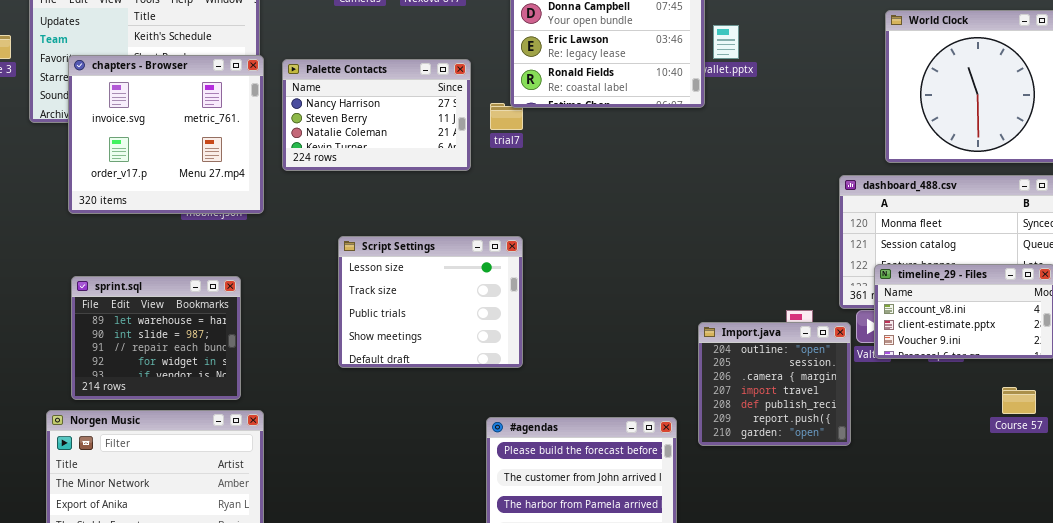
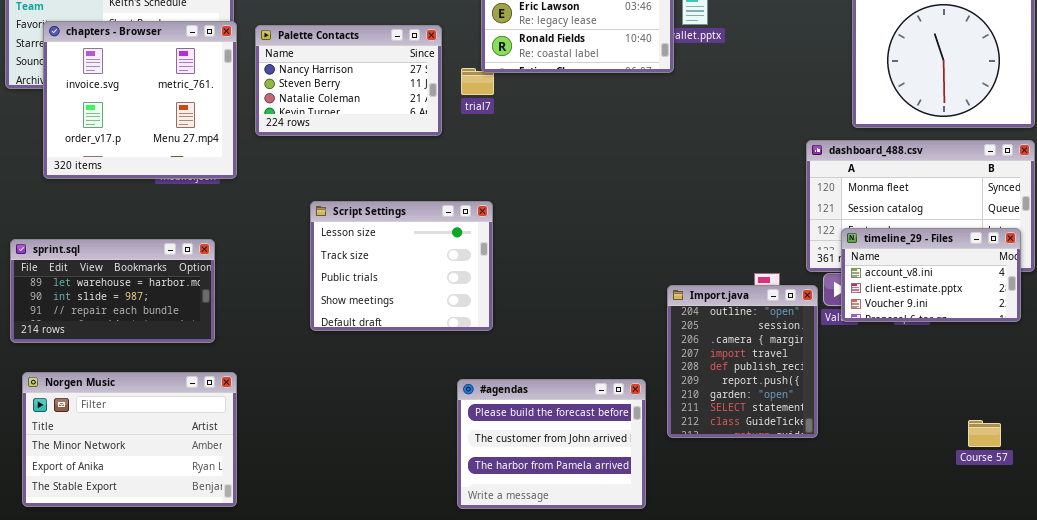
sprint.sql: [71,276,241,400] -> [10,239,215,343], resized
Import.java: [698,322,851,446] -> [667,285,818,438], resized
Course 57: [1002,387,1036,414] -> [968,420,1001,447], moved

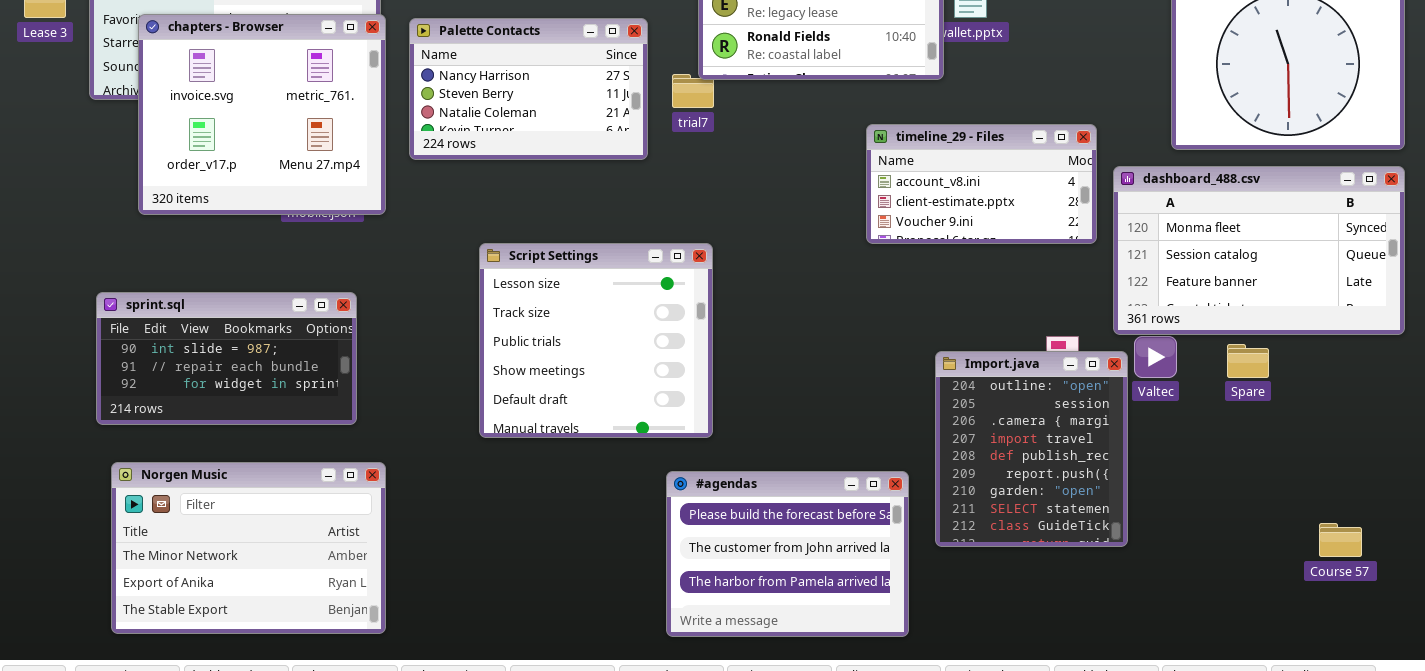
Script Settings: [310,201,493,331] -> [479,243,713,438], resized
timeline_29 - Files: [841,228,1021,322] -> [866,124,1097,244], moved
sprint.sql: [10,239,215,343] -> [96,292,357,425], scrolled down 1 row

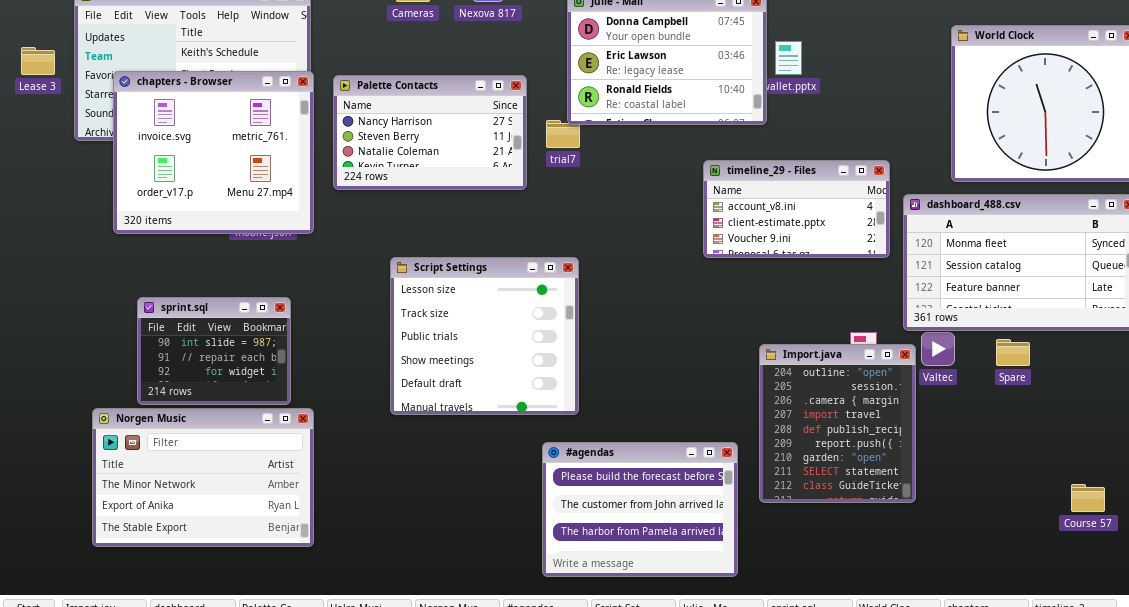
sprint.sql: [96,292,357,425] -> [137,297,291,405], resized
Norgen Music: [111,462,386,634] -> [92,408,314,547], moved

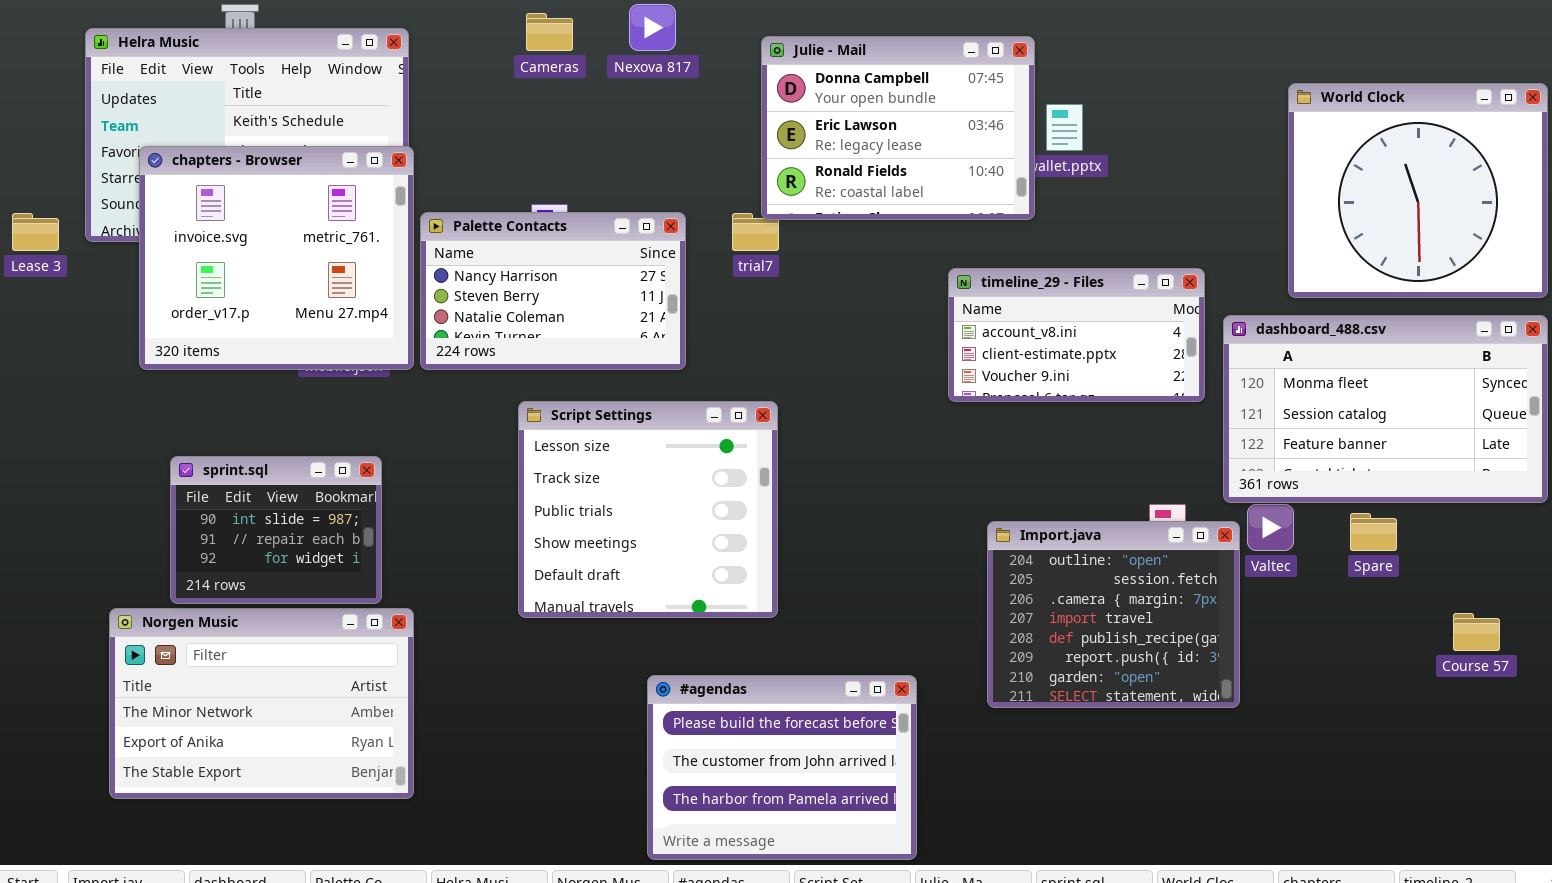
Lease 3: [21,47,55,75] -> [12,213,59,251], moved
Palette Contacts: [333,75,527,190] -> [420,212,686,370], moved
Import.java: [759,344,916,503] -> [987,521,1240,708], resized
#agendas: [542,442,738,577] -> [647,675,917,860], moved
Course 57: [1071,484,1105,512] -> [1453,613,1500,651], moved

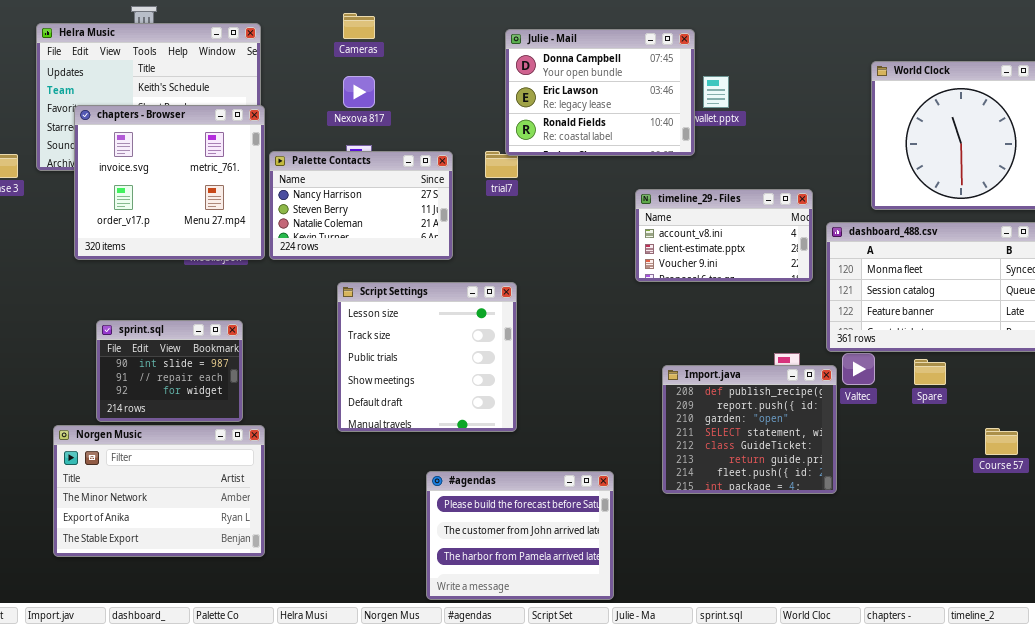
Nexova 817: [629,4,676,51] -> [343,76,375,108], moved
Import.java: [987,521,1240,708] -> [662,365,837,494], scrolled down 4 rows

